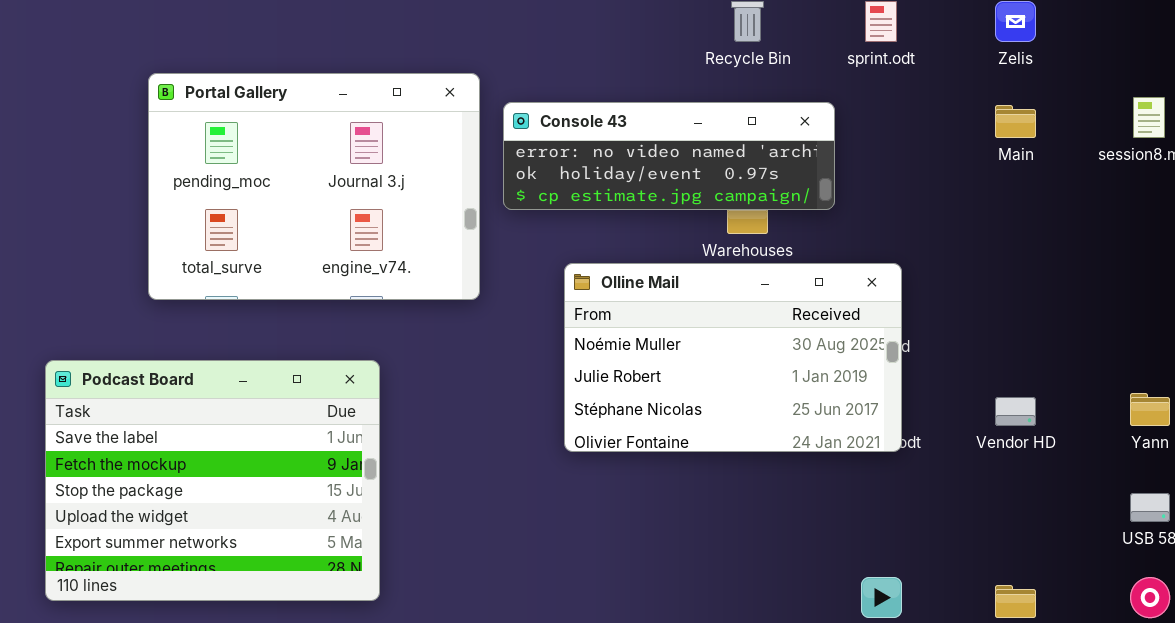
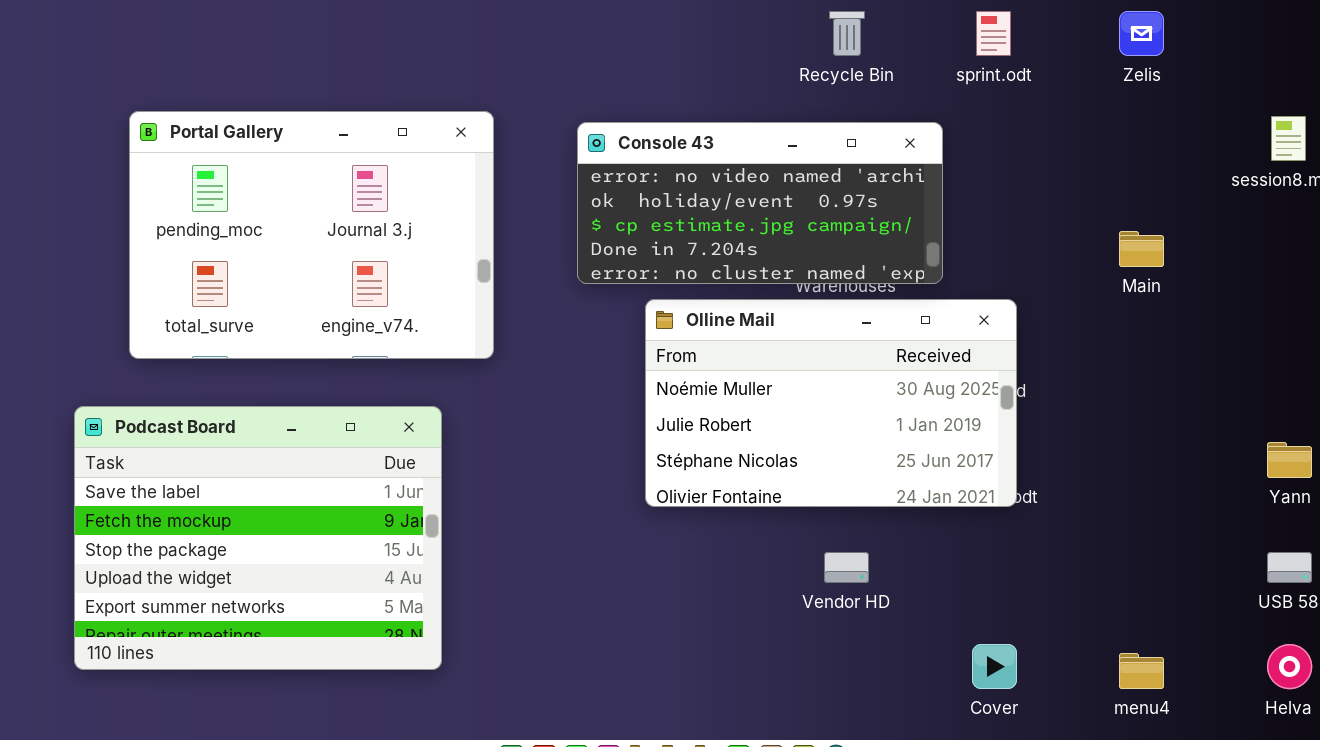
Portal Gallery: [148,73,480,300] -> [129,111,494,359], moved
Console 43: [503,102,835,210] -> [577,122,943,284], resized
Main: [995,105,1036,138] -> [1119,231,1164,267], moved
Vendor HD: [995,397,1036,426] -> [824,552,869,583], moved

